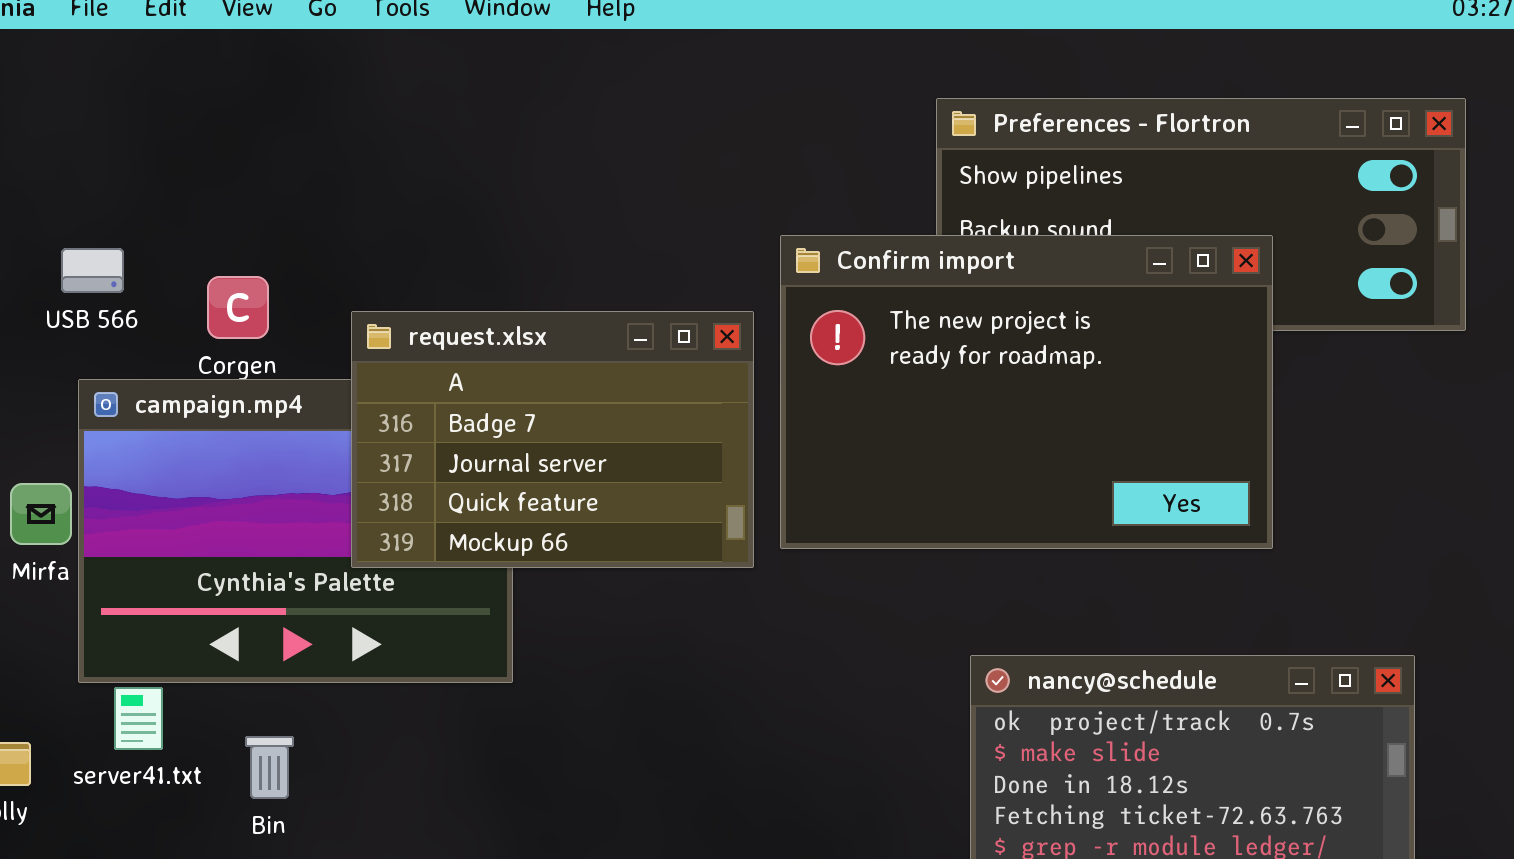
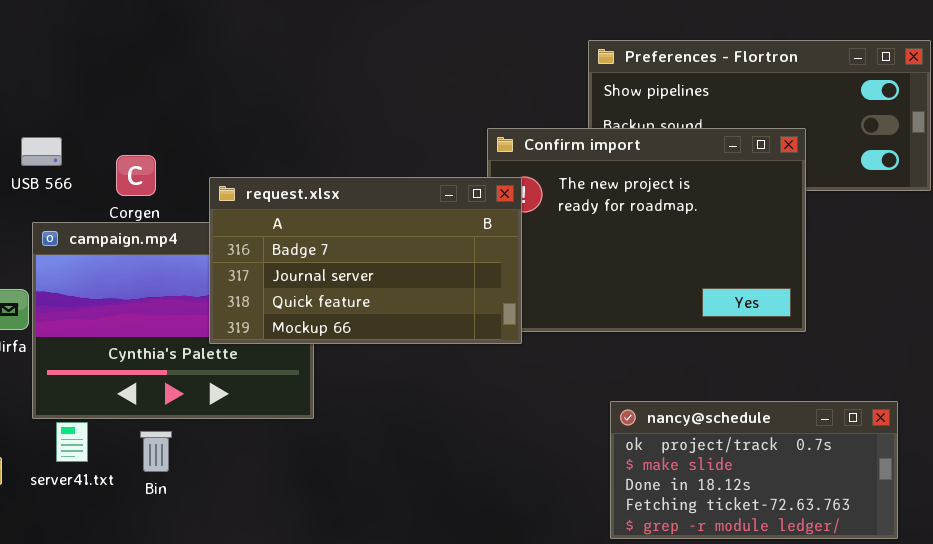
request.xlsx: [351,311,754,568] -> [209,177,522,344], resized
Bin: [245,736,294,799] -> [140,431,172,472], moved

